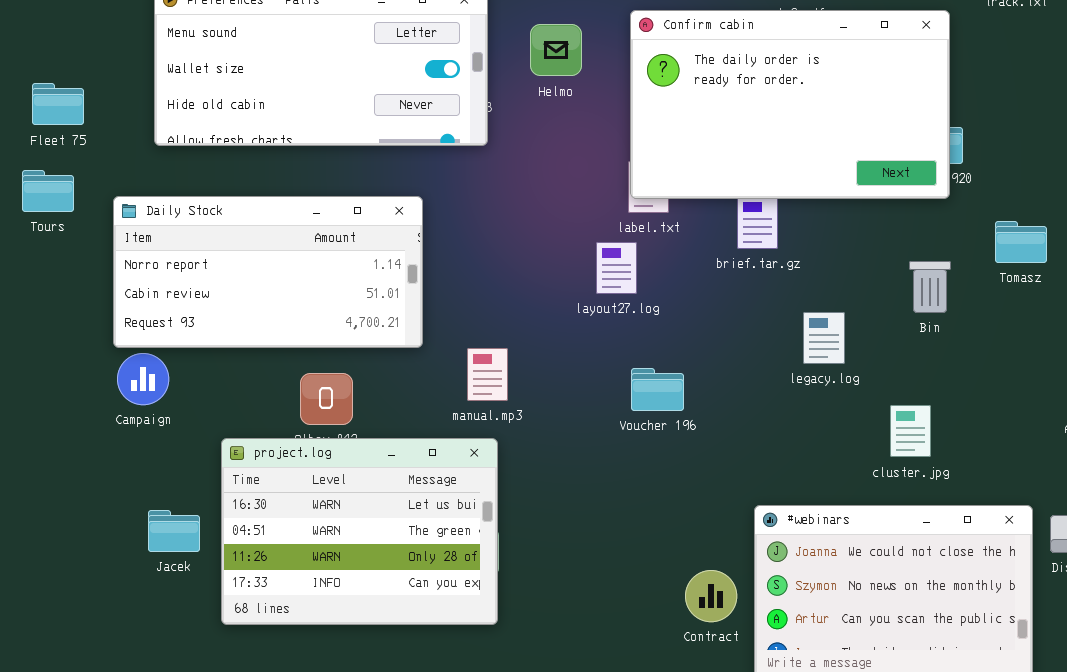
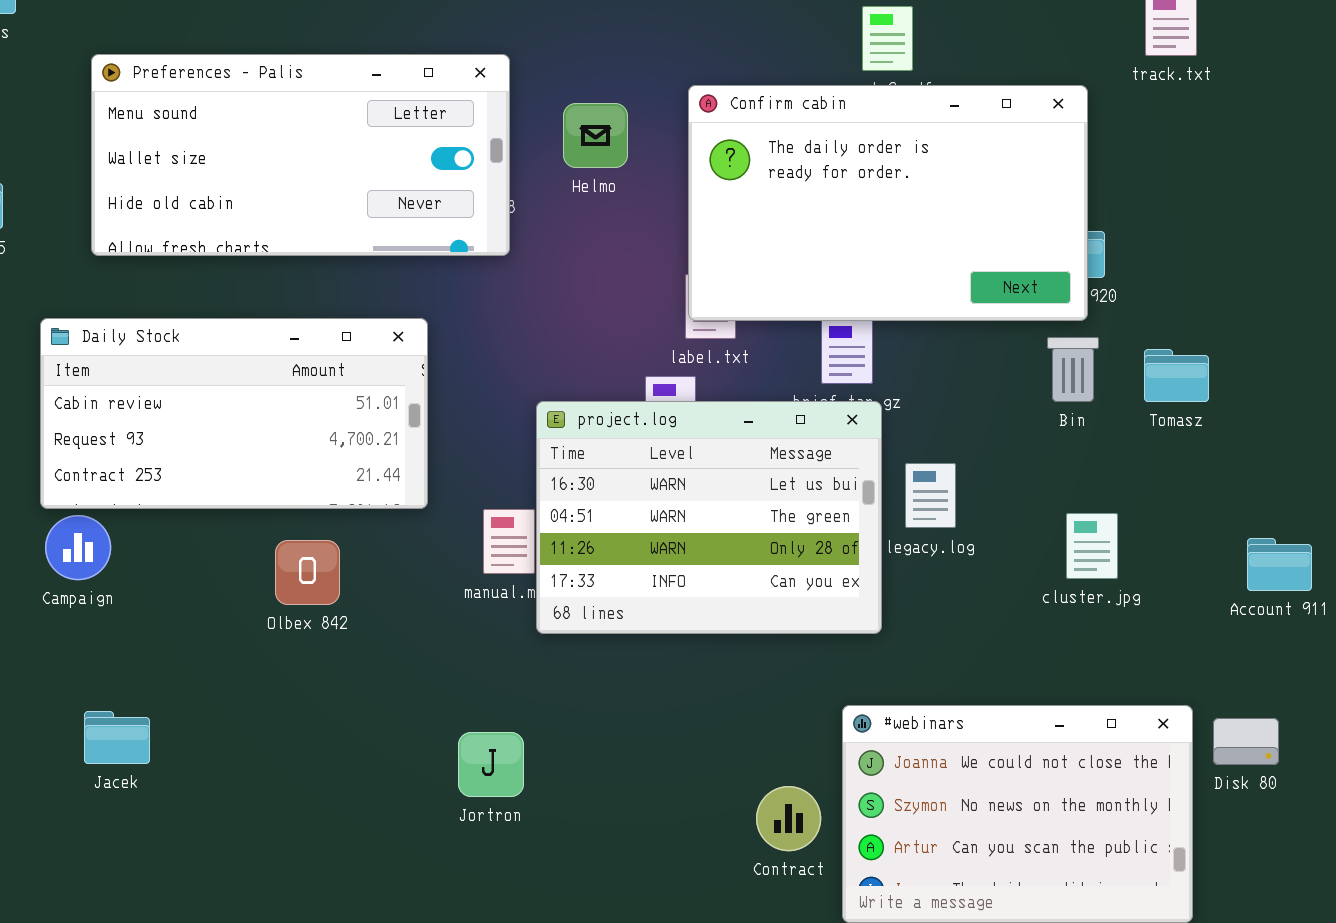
Daily Stock: [113,196,423,348] -> [40,318,428,509], scrolled down 1 row
Bin: [909,261,951,313] -> [1047,337,1099,402], moved
cluster.jpg: [890,405,931,457] -> [1066,513,1118,579], moved
project.log: [221,438,498,625] -> [536,401,882,634], moved

